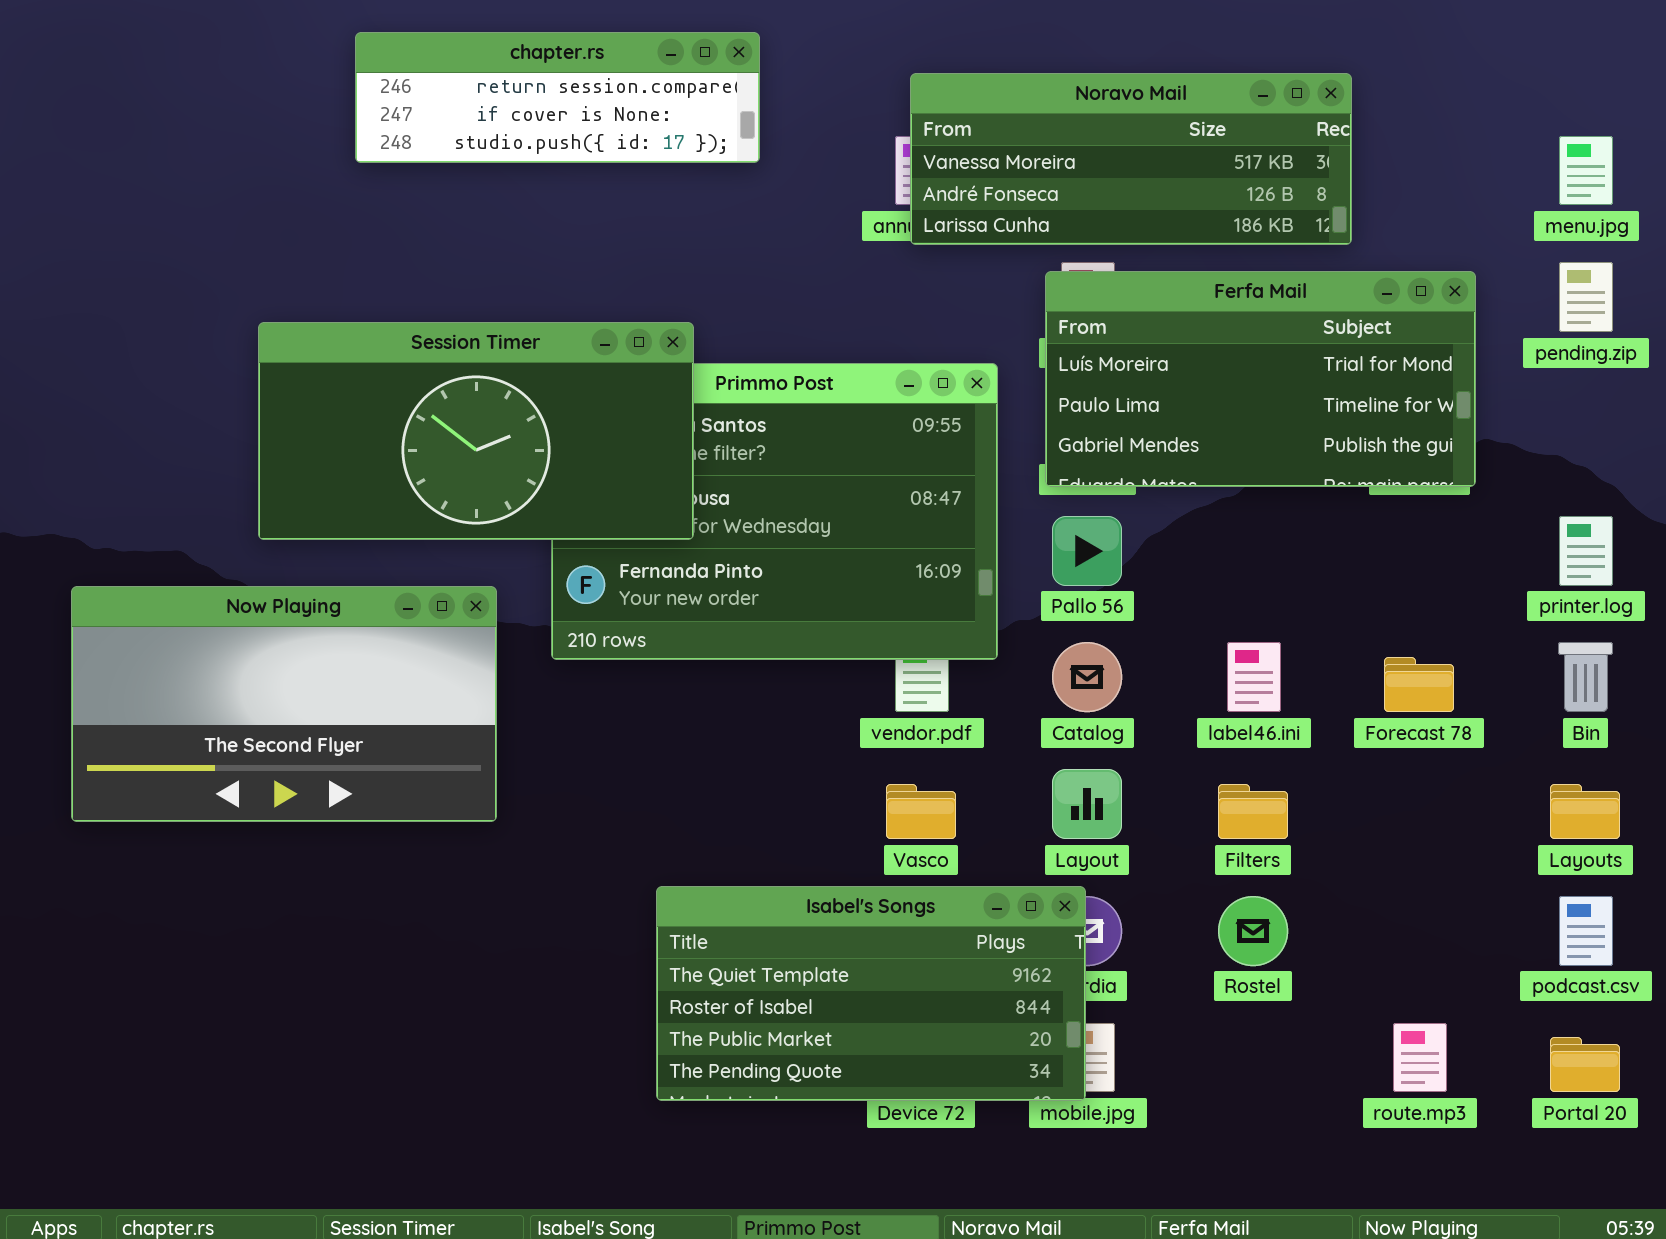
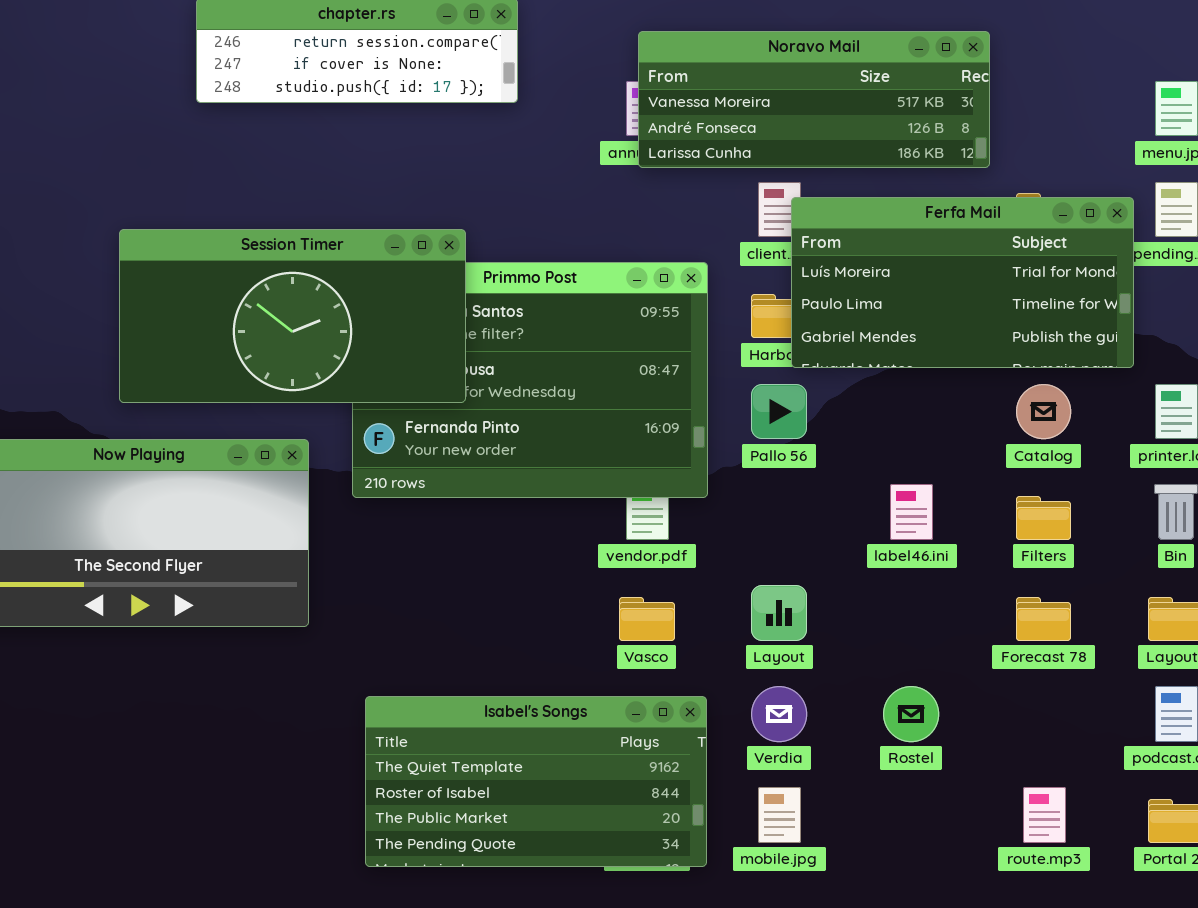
Ferfa Mail: [1045,271,1476,487] -> [791,197,1134,368], moved
Catalog: [1052,642,1122,712] -> [1016,384,1071,439], moved
Forecast 78: [1384,657,1454,712] -> [1016,597,1071,641], moved
Filters: [1218,784,1288,839] -> [1016,496,1071,540], moved
Isabel's Songs: [656,886,1086,1101] -> [365,696,707,867], moved

